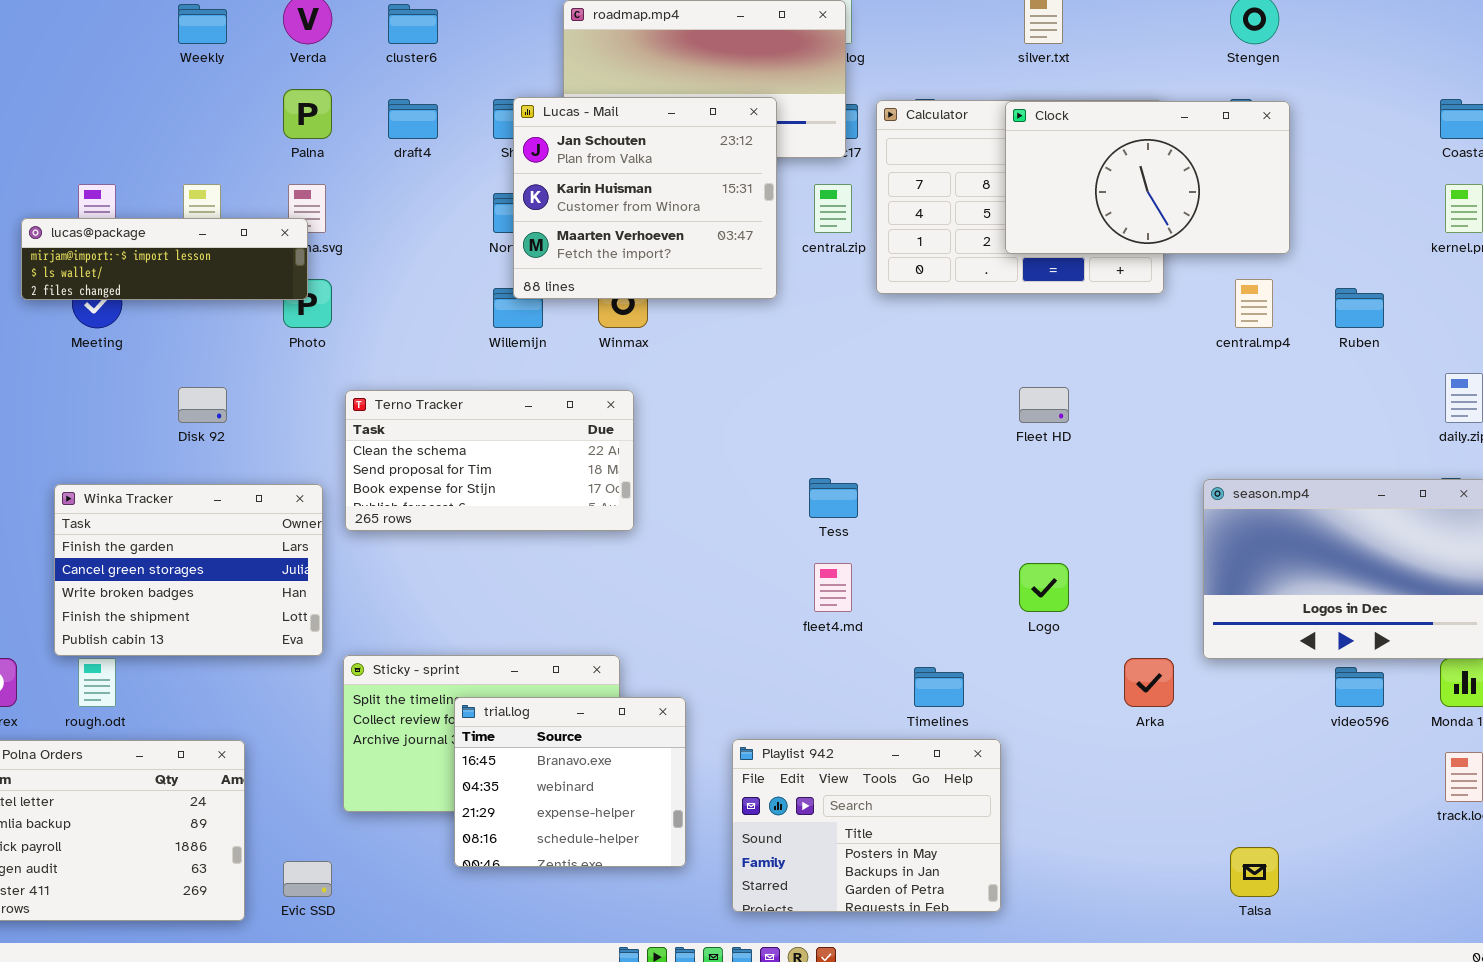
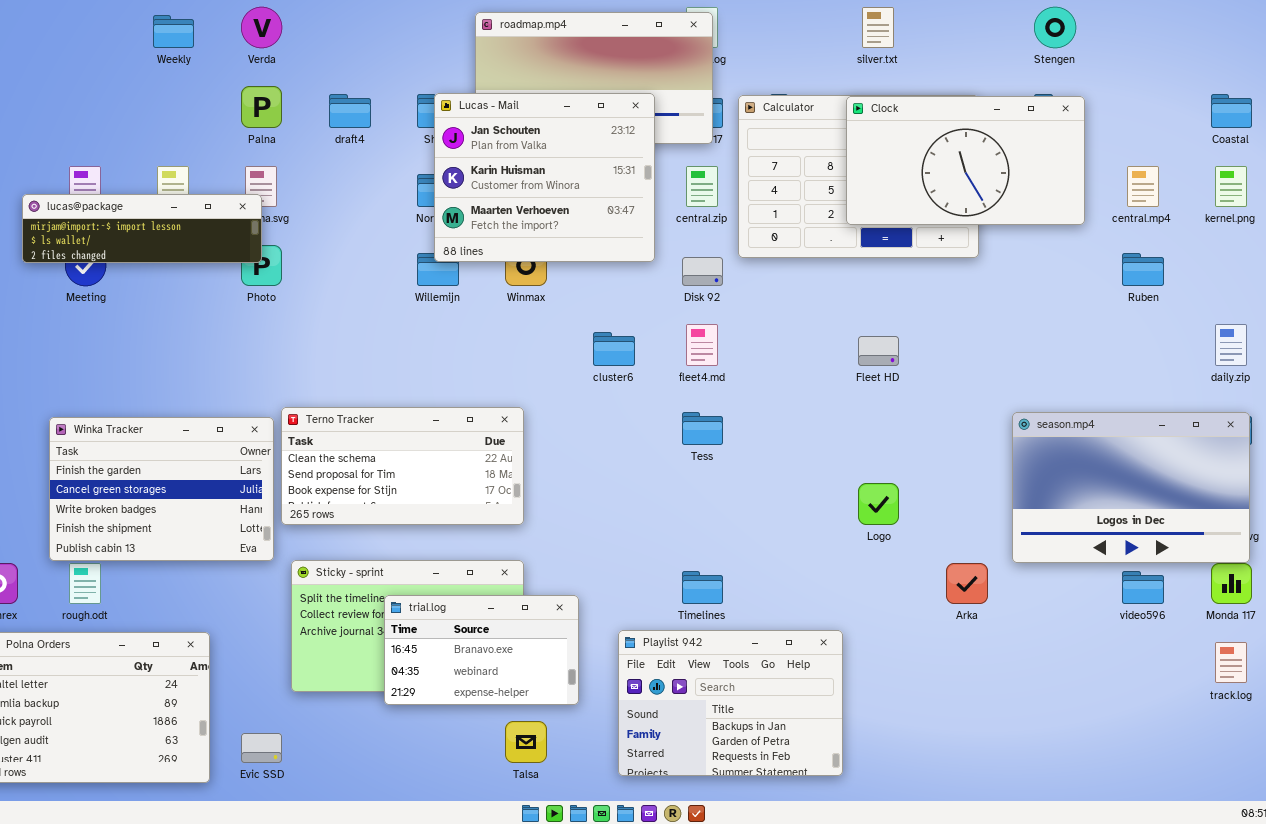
cluster6: [388,4,438,44] -> [593,332,635,366], moved
central.mp4: [1235,279,1273,328] -> [1127,166,1159,207], moved
Disk 92: [178,387,227,423] -> [682,257,723,286], moved
Terno Tracker: [345,390,634,531] -> [281,407,524,525], moved
fleet4.md: [814,563,852,612] -> [686,324,718,366], moved
Timelines: [914,667,964,707] -> [682,571,723,604], moved
trial.log: [454,697,686,867] -> [384,595,579,705], resized
Playlist 942: [732,739,1001,912] -> [618,630,843,776], scrolled down 1 row
Talsa: [1230,847,1279,897] -> [505,721,547,763], moved

